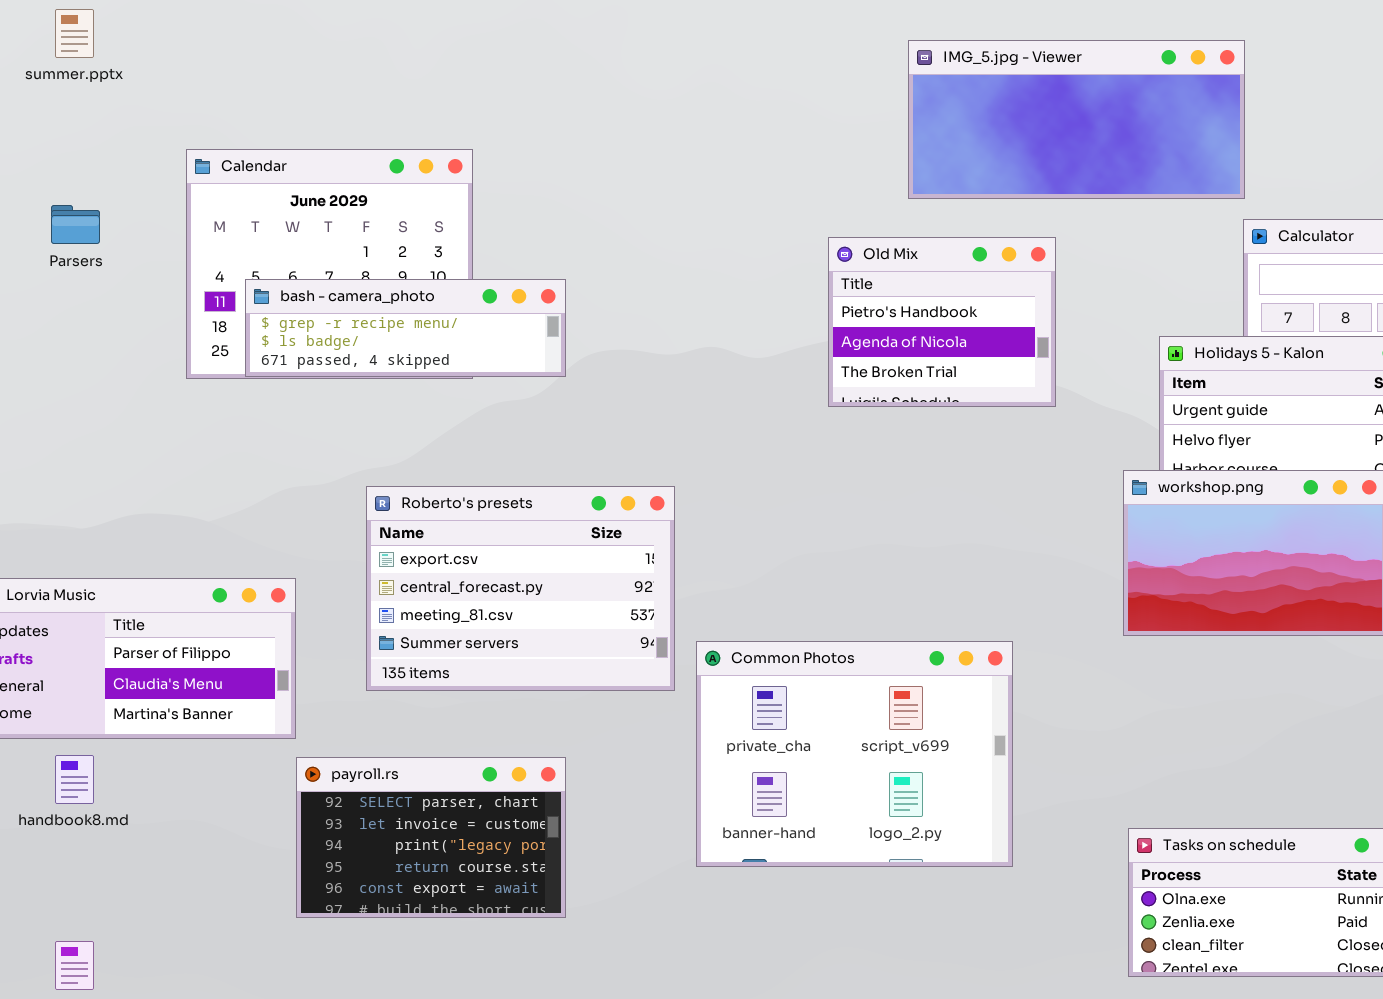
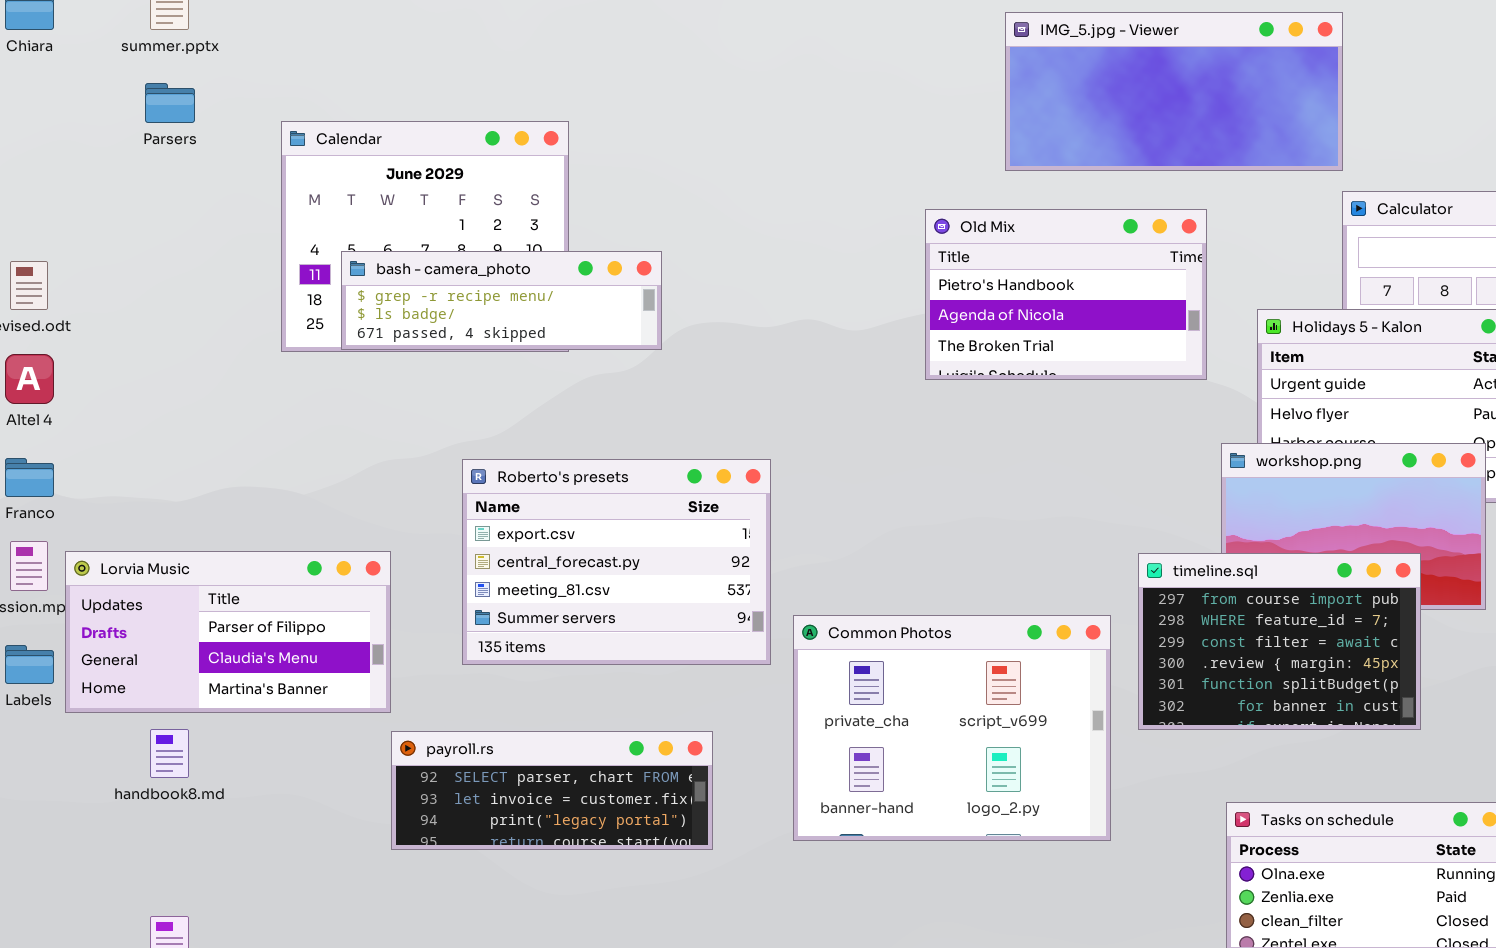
Parsers: [51,205,100,244] -> [145,83,195,123], moved
Old Mix: [828,237,1056,407] -> [925,209,1207,380], resized
timeline.sql: none -> [1138,553,1421,730], opened
payroll.rs: [296,757,566,918] -> [391,731,713,850], resized

